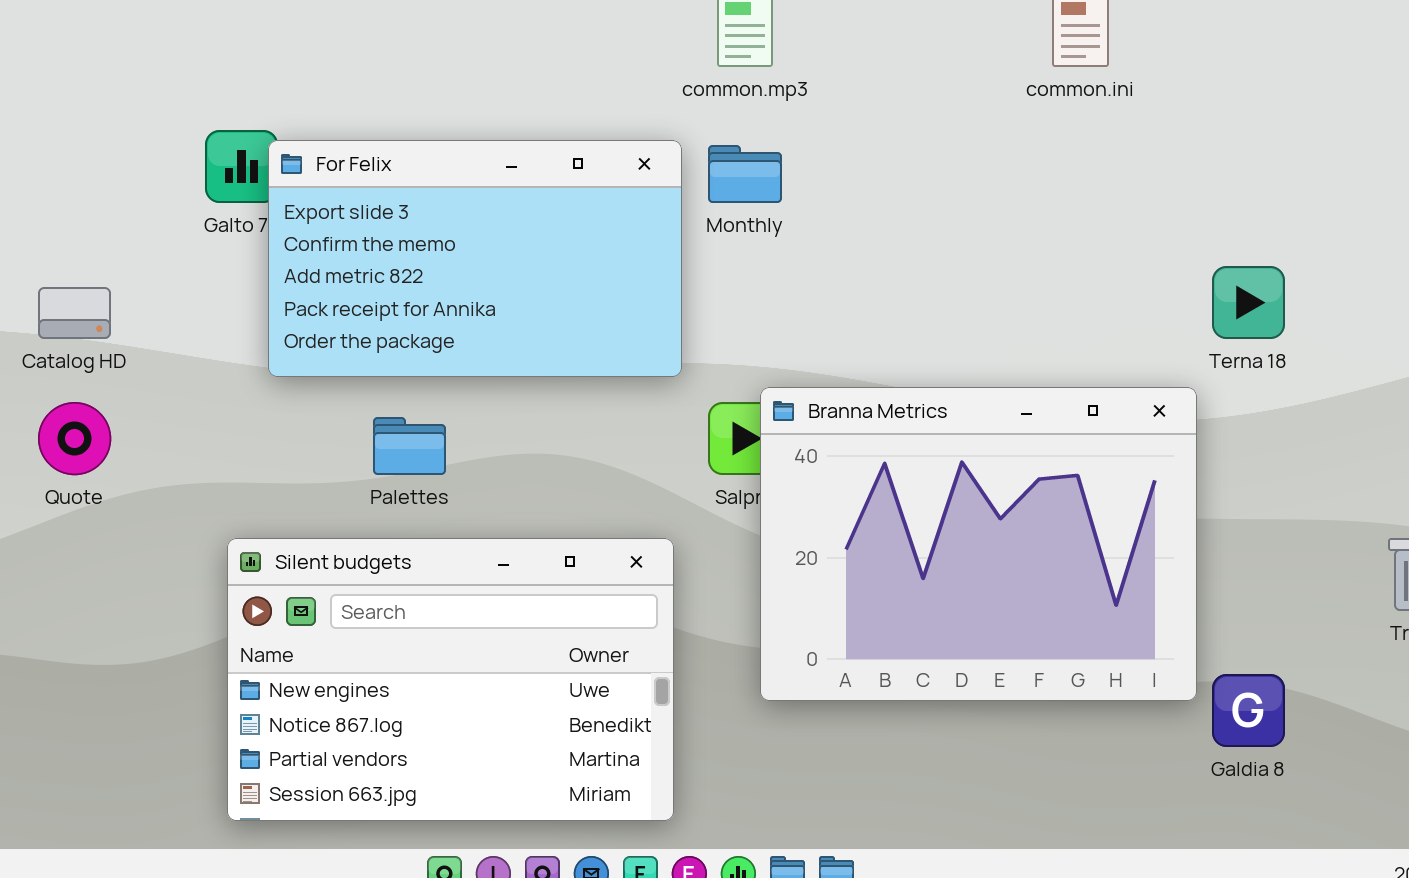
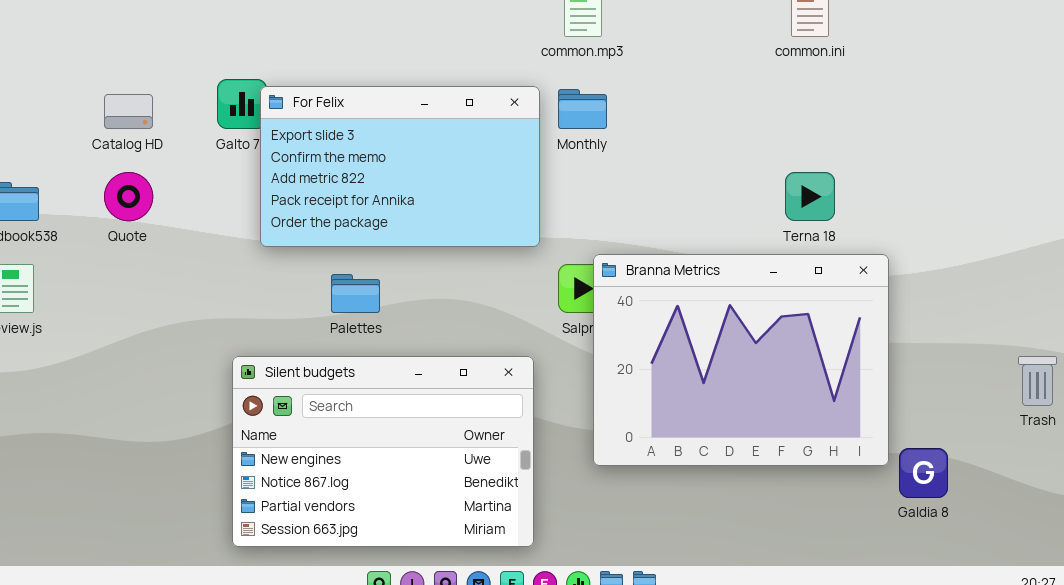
Terna 18: [1212,266,1285,339] -> [785,172,835,221], moved
Catalog HD: [38,287,111,339] -> [104,94,153,129], moved
Quote: [38,402,111,475] -> [104,172,153,221], moved

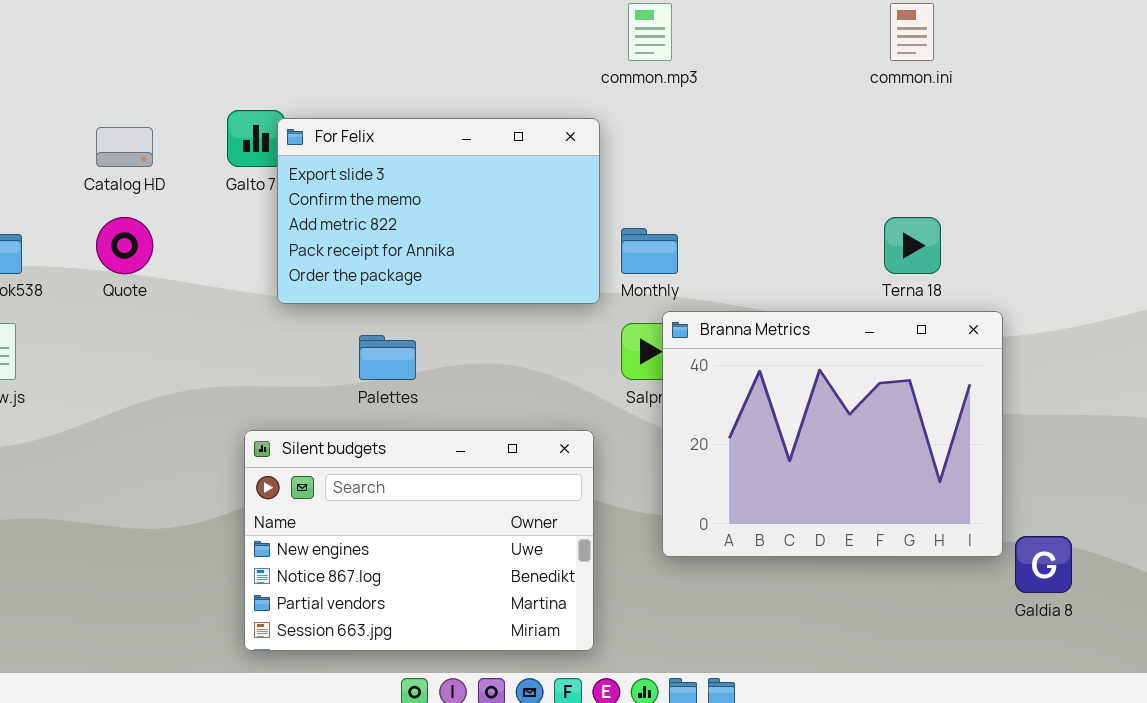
Monthly: [558,89,607,129] -> [621,228,678,274], moved

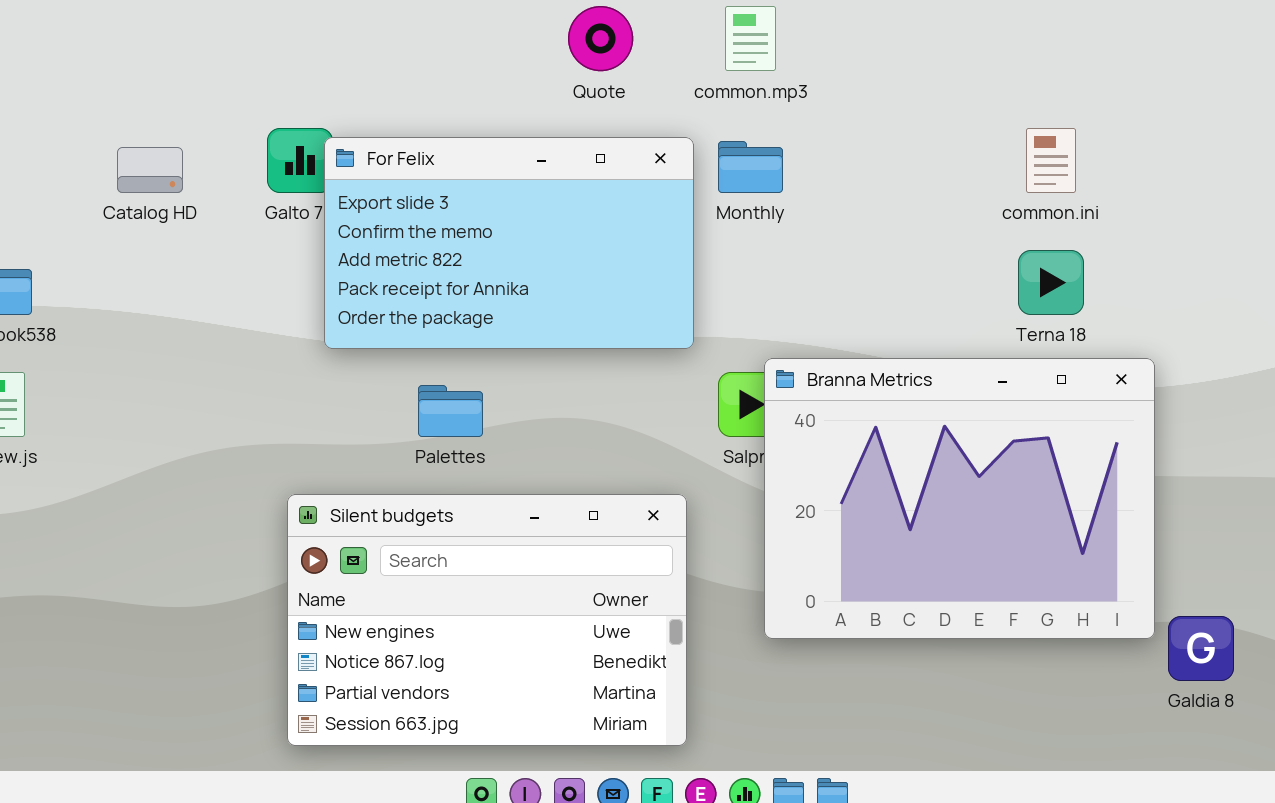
common.ini: [890,3,934,61] -> [1026,128,1076,193], moved
Quote: [96,217,153,274] -> [568,6,633,71], moved
Monthly: [621,228,678,274] -> [718,141,783,193], moved

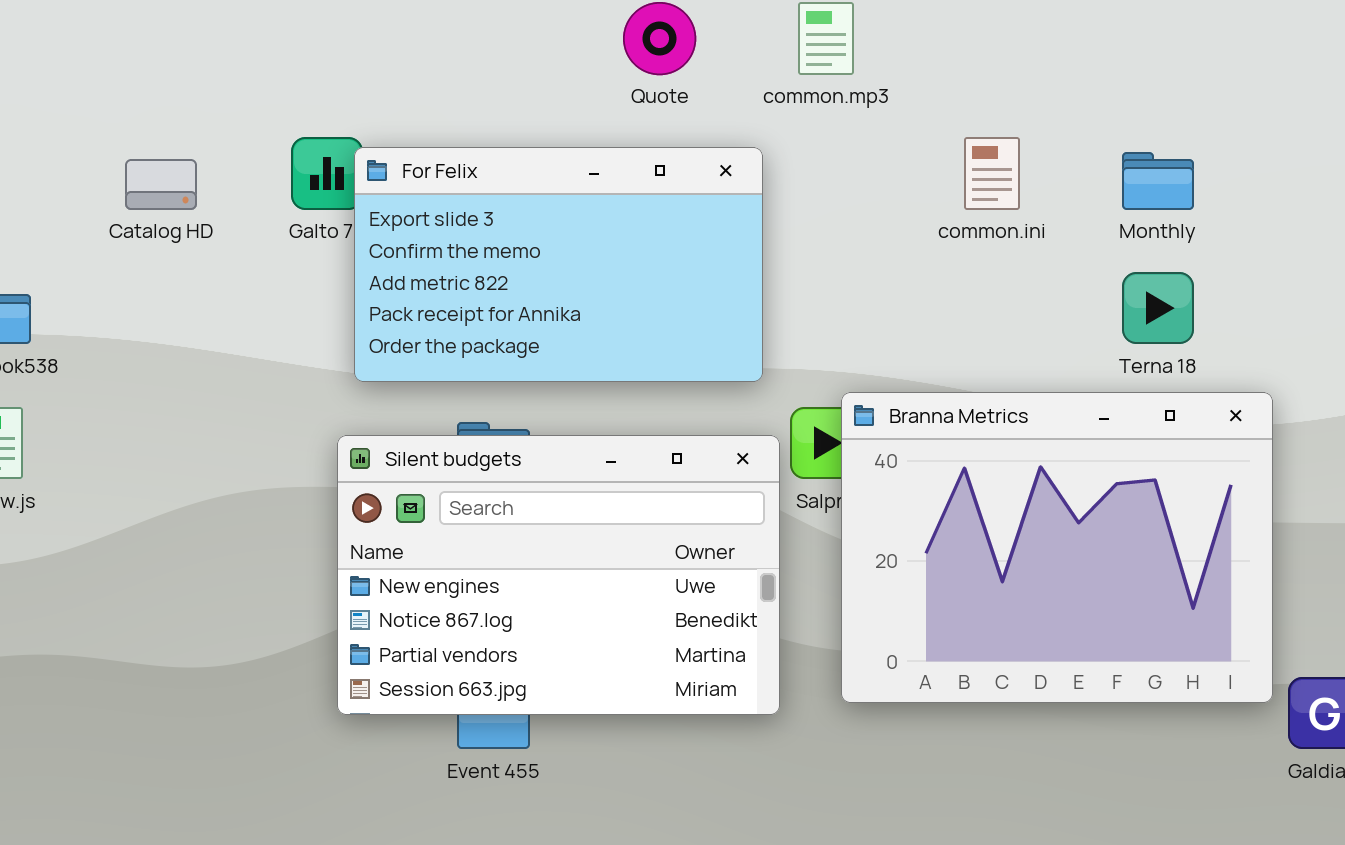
common.ini: [1026,128,1076,193] -> [964,137,1020,210], moved
Monthly: [718,141,783,193] -> [1122,152,1194,210], moved
Silent budgets: [287,494,687,746] -> [337,435,780,715], moved

